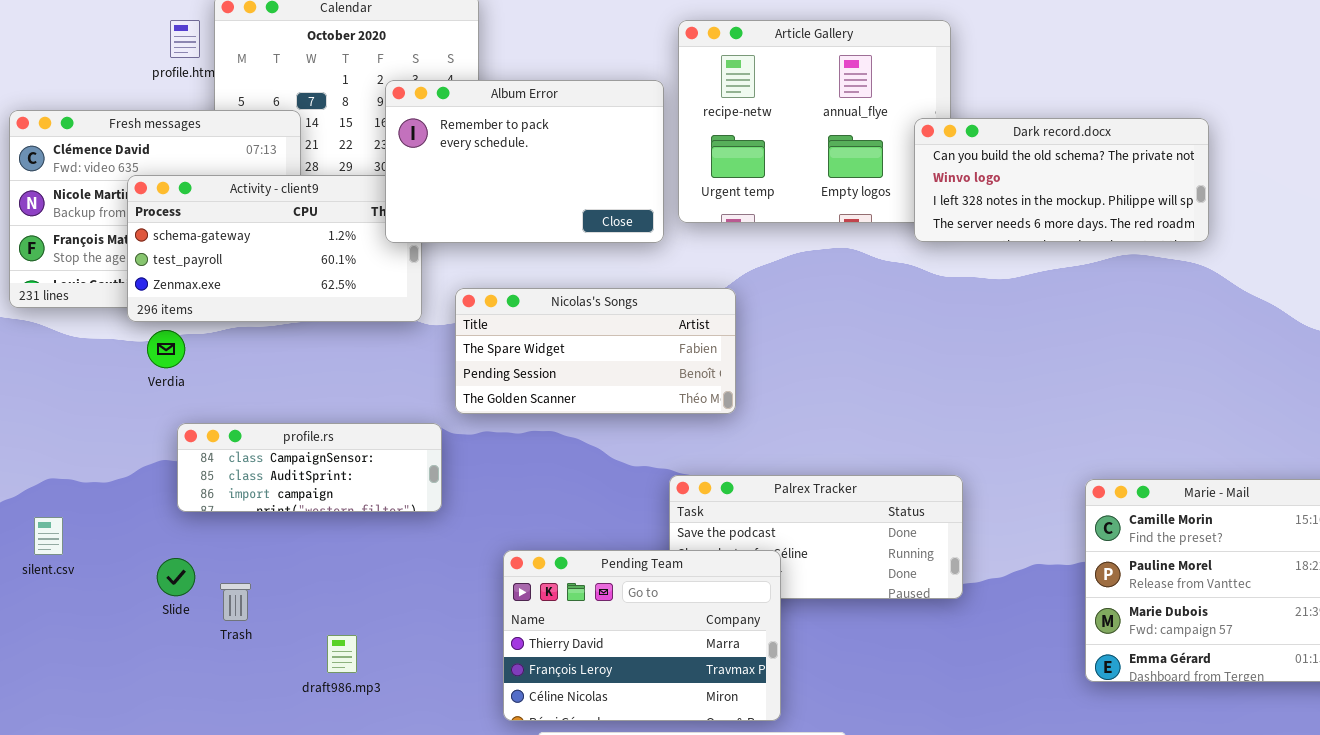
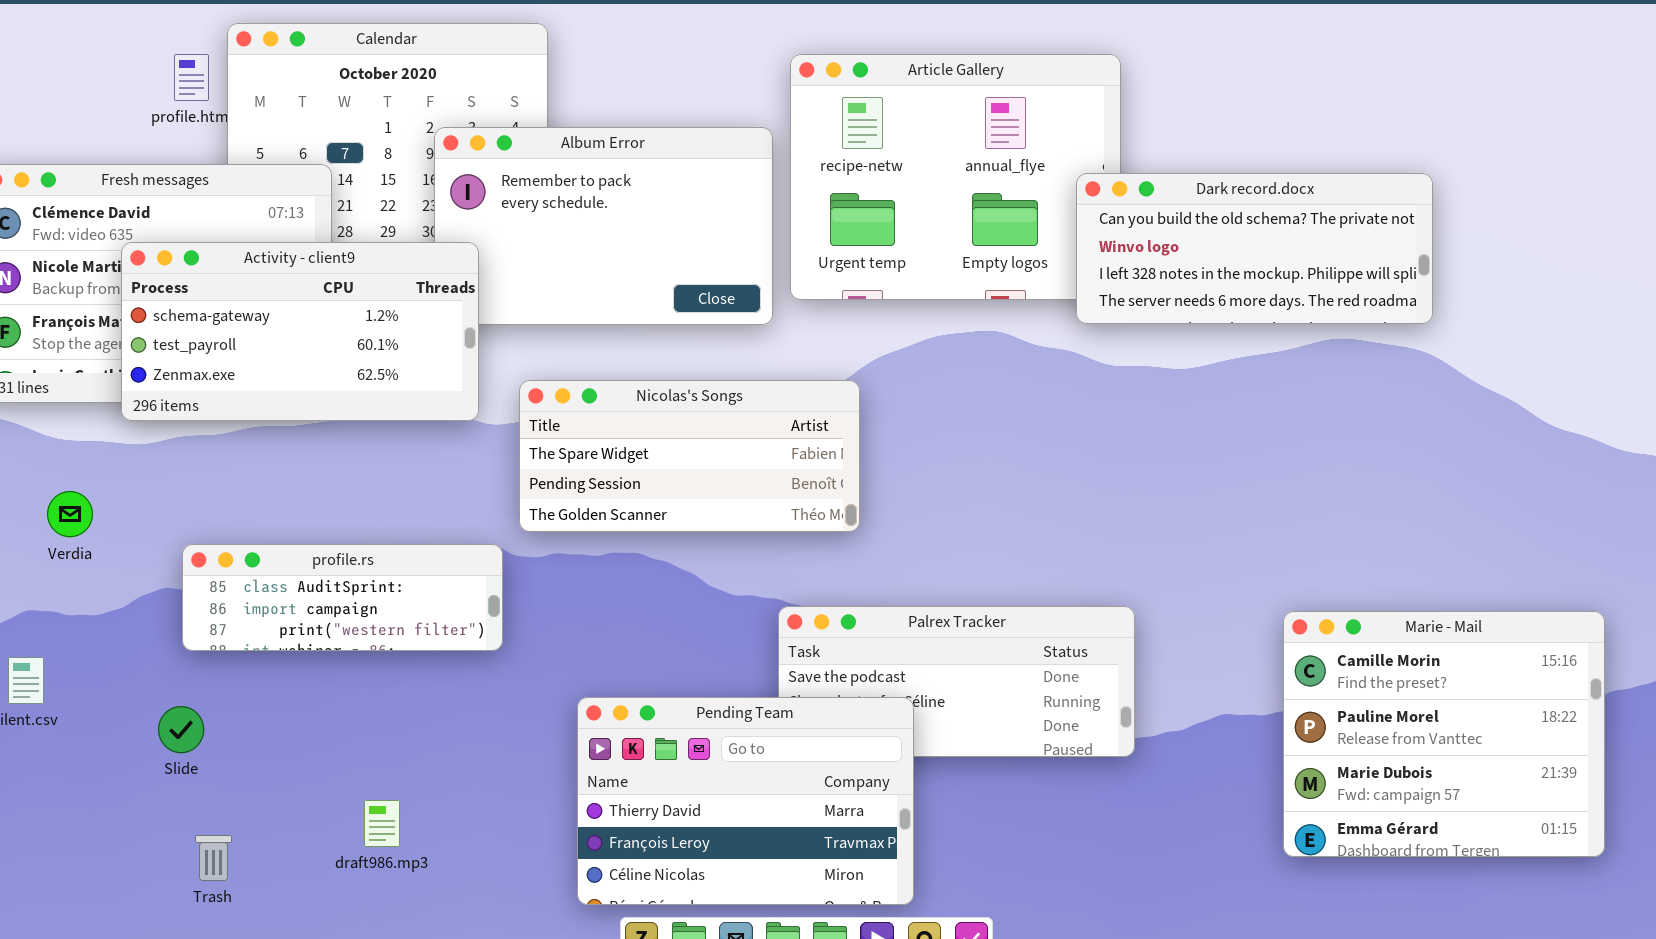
Activity - client9: [127,175,422,322] -> [121,242,479,421], raised
Verdia: [147,330,185,368] -> [47,491,93,537], moved
profile.rs: [177,423,442,512] -> [182,544,503,651], scrolled down 1 row
Trash: [220,583,251,621] -> [195,835,232,881], moved

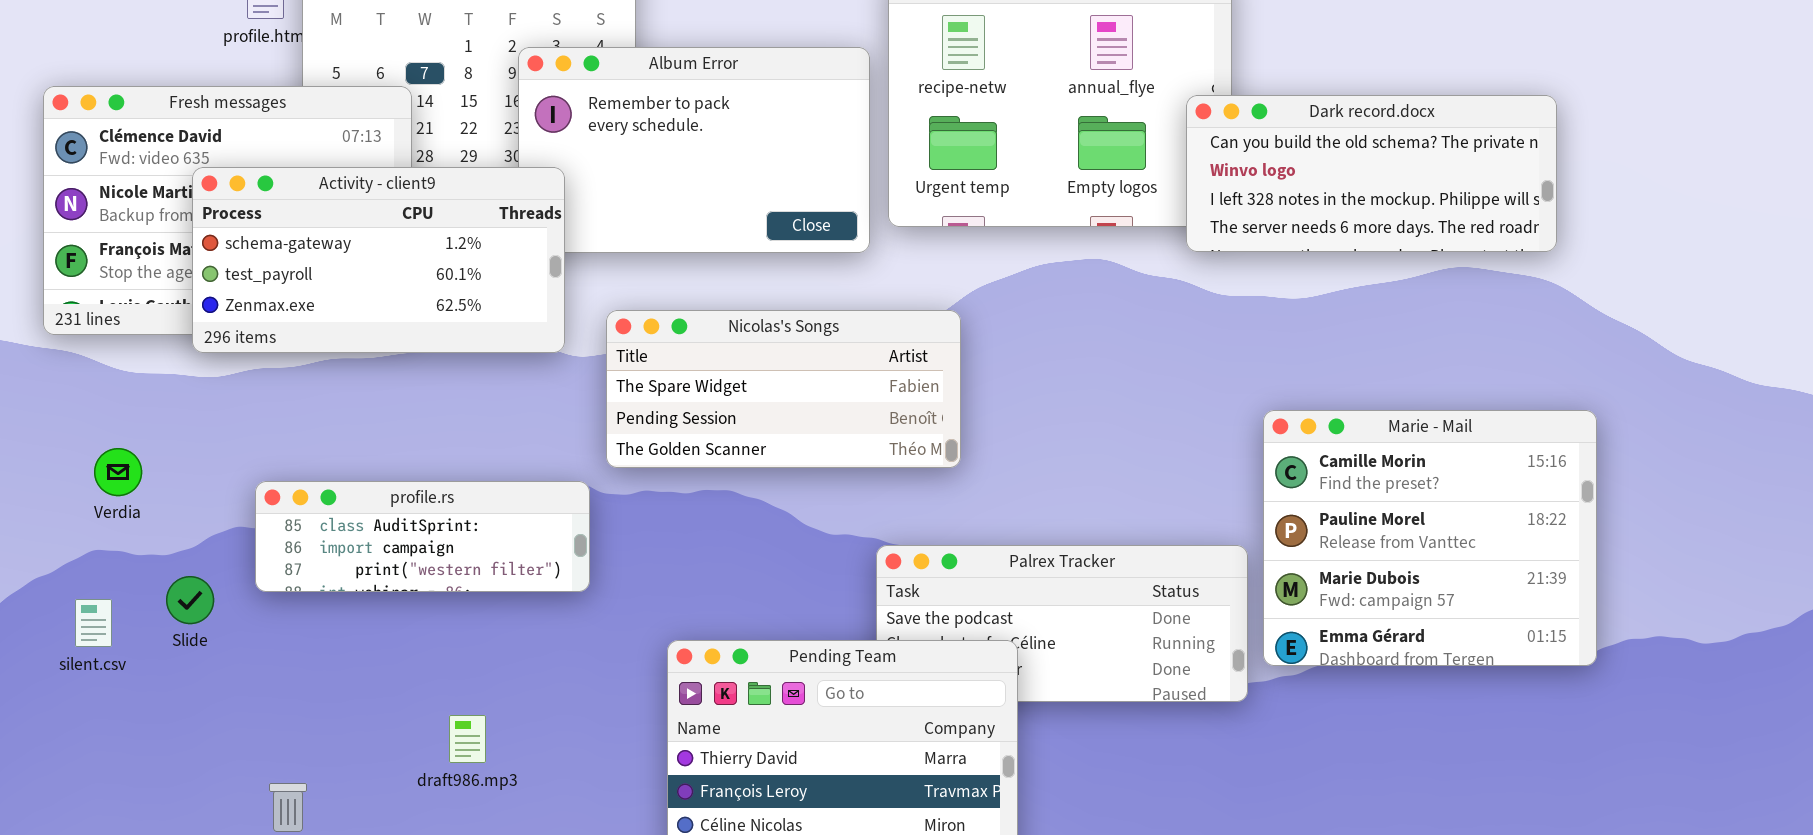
Verdia: [47,491,93,537] -> [94,448,142,496], moved
Marie - Mail: [1283,611,1605,857] -> [1263,410,1597,666], moved
Slide: [158,706,204,753] -> [166,576,214,624], moved
draft986.mp3: [364,800,400,847] -> [449,715,486,763], moved

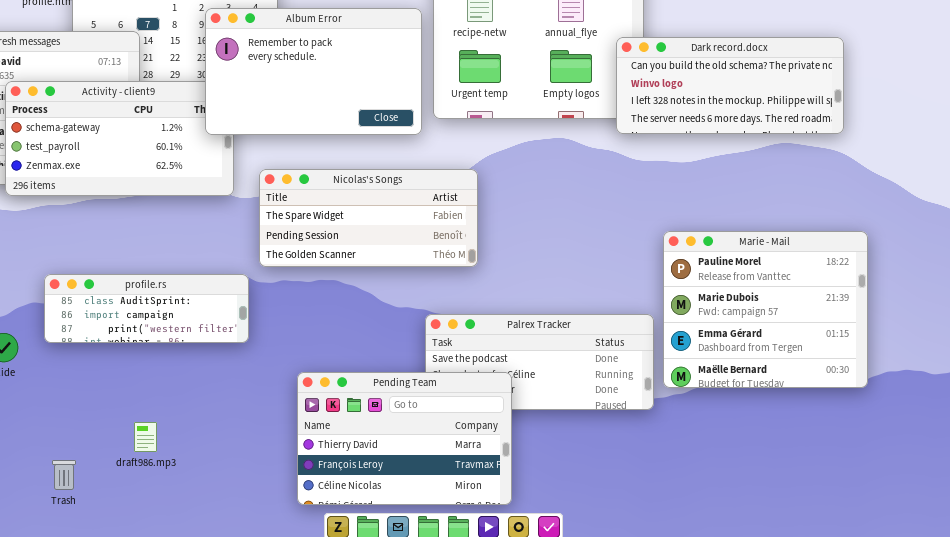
Album Error: [518,47,870,253] -> [205,8,422,135], raised
Marie - Mail: [1263,410,1597,666] -> [663,231,868,388], scrolled down 1 row
draft986.mp3: [449,715,486,763] -> [134,422,157,452], moved

